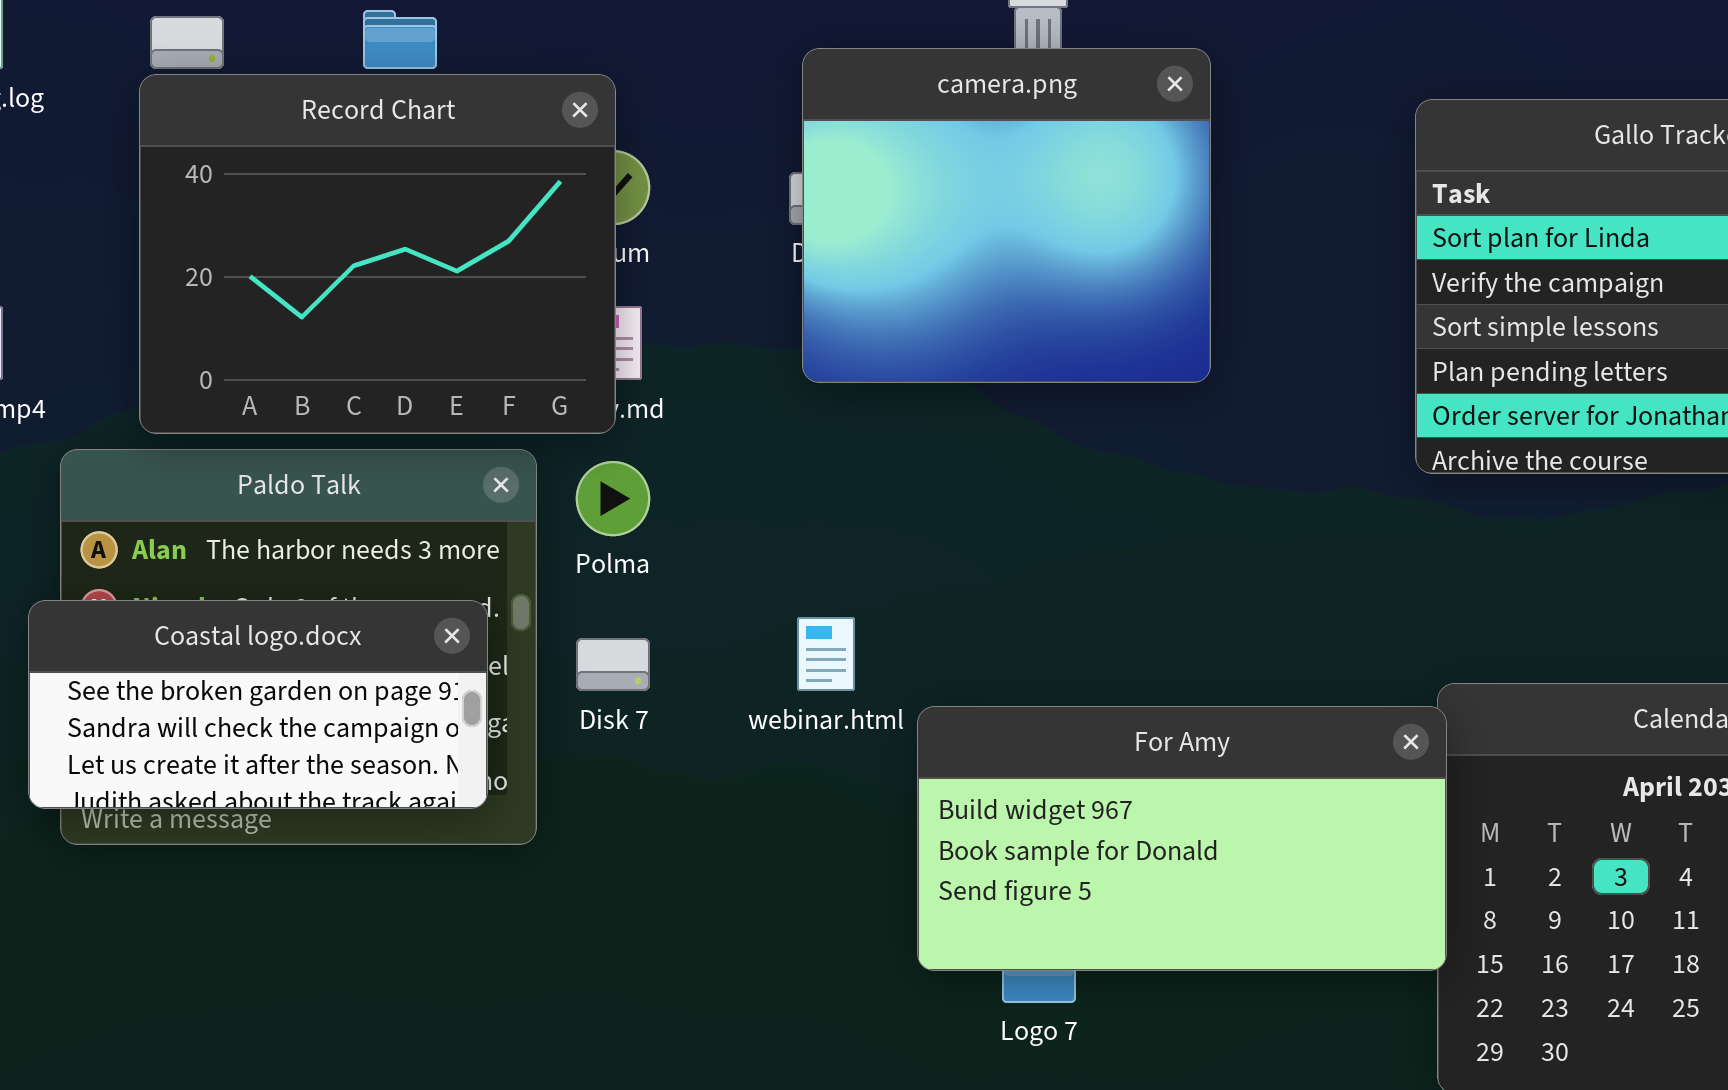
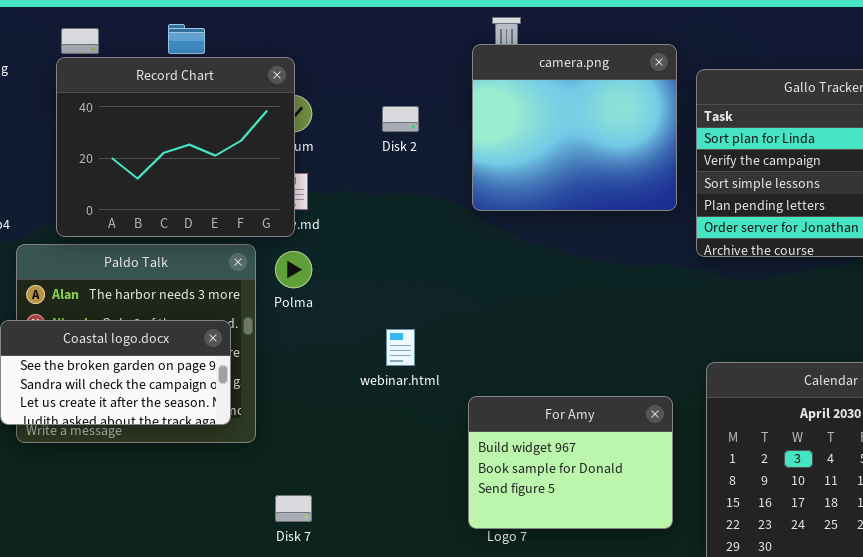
camera.png: [802,48,1211,383] -> [472,44,677,211], moved
Disk 7: [576,638,650,691] -> [275,495,312,522], moved
For Amy: [917,706,1447,971] -> [468,396,673,529], moved, resized

